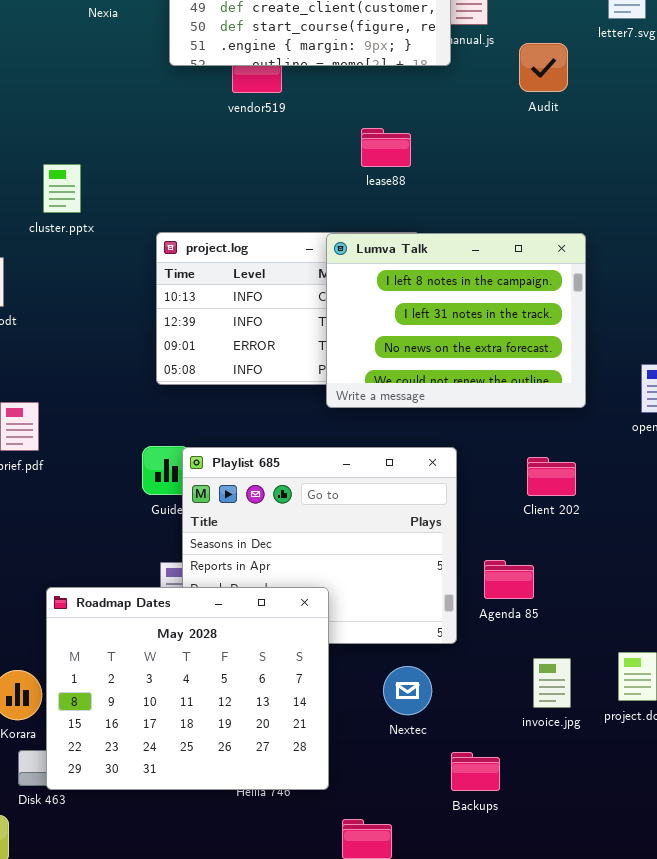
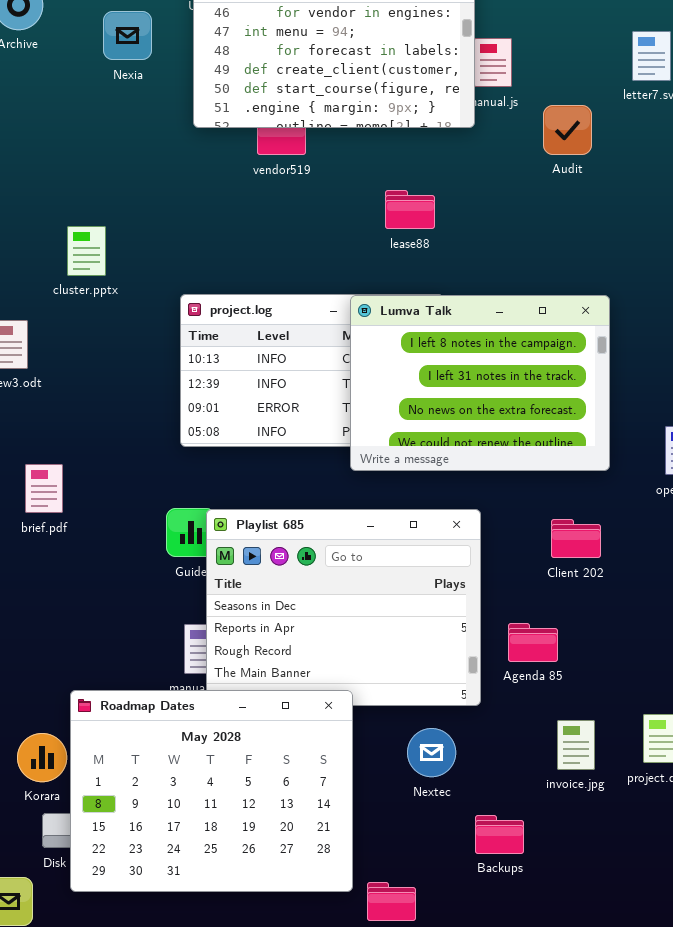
Roadmap Dates: [46,587,329,790] -> [70,690,353,892], moved

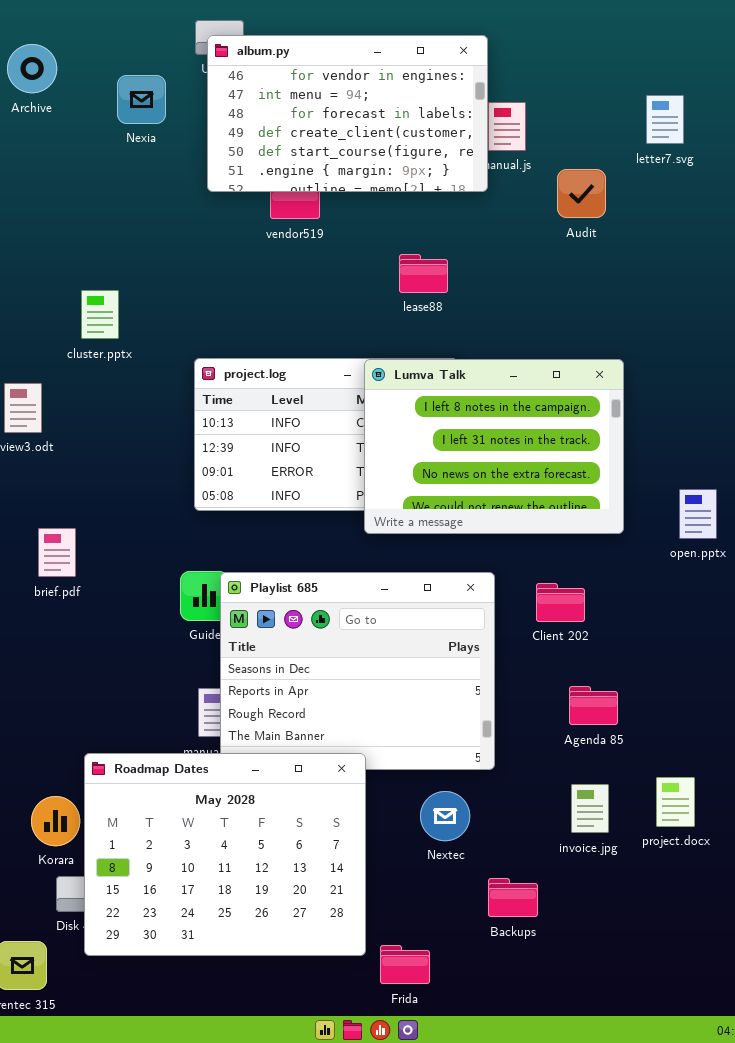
Client 202: [551,519,601,558] -> [536,583,585,622], moved
Agenda 85: [508,623,558,662] -> [569,686,618,725], moved

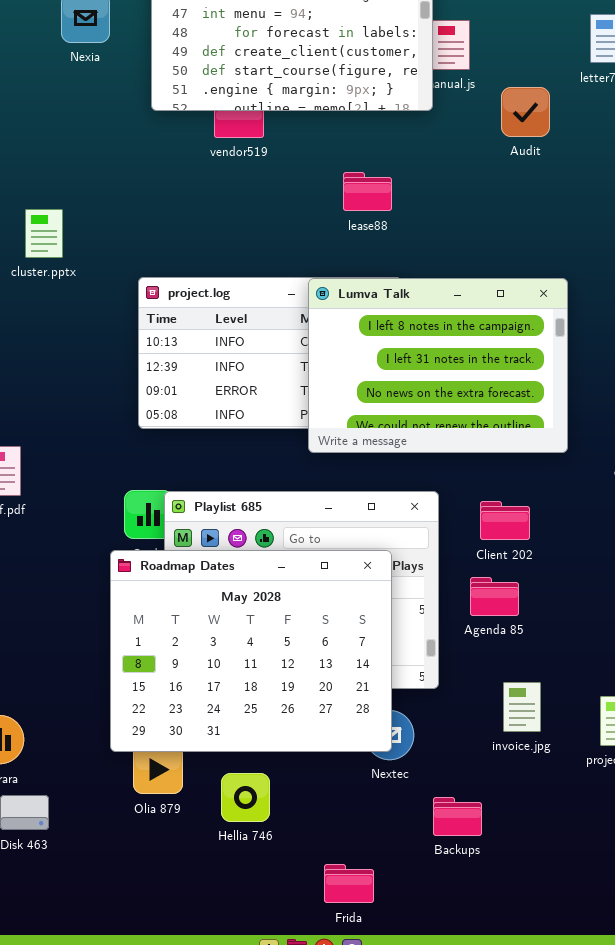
Agenda 85: [569,686,618,725] -> [470,577,519,616], moved
Roadmap Dates: [84,753,366,956] -> [110,550,392,752], moved
invoice.jpg: [571,784,609,833] -> [503,682,541,732], moved

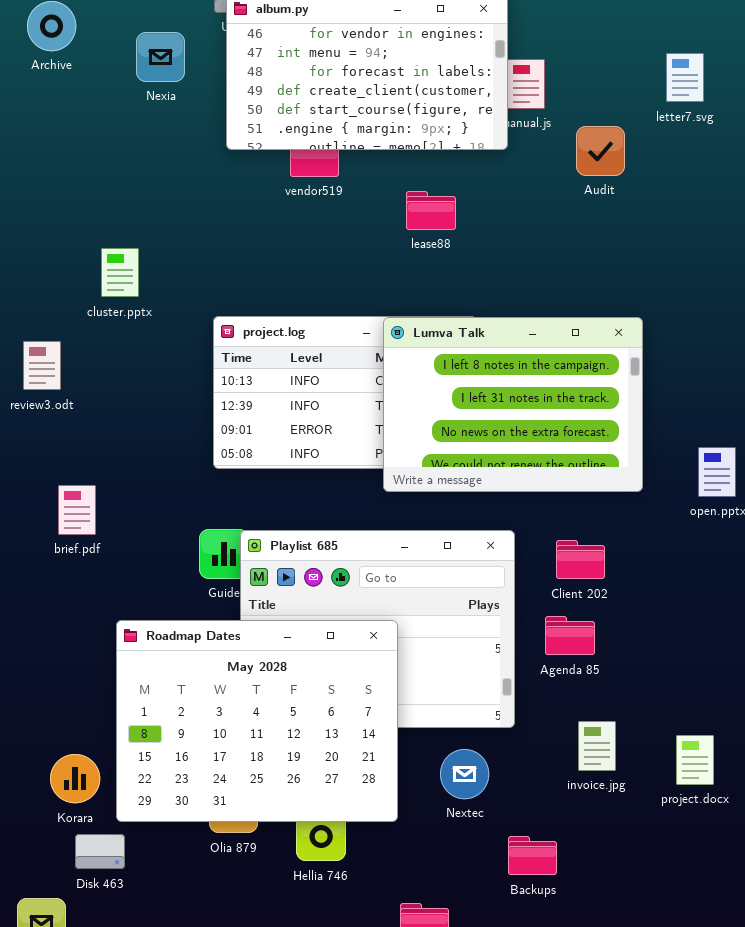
lease88: [343,172,392,211] -> [406,191,456,230], moved
Roadmap Dates: [110,550,392,752] -> [116,620,398,822], moved

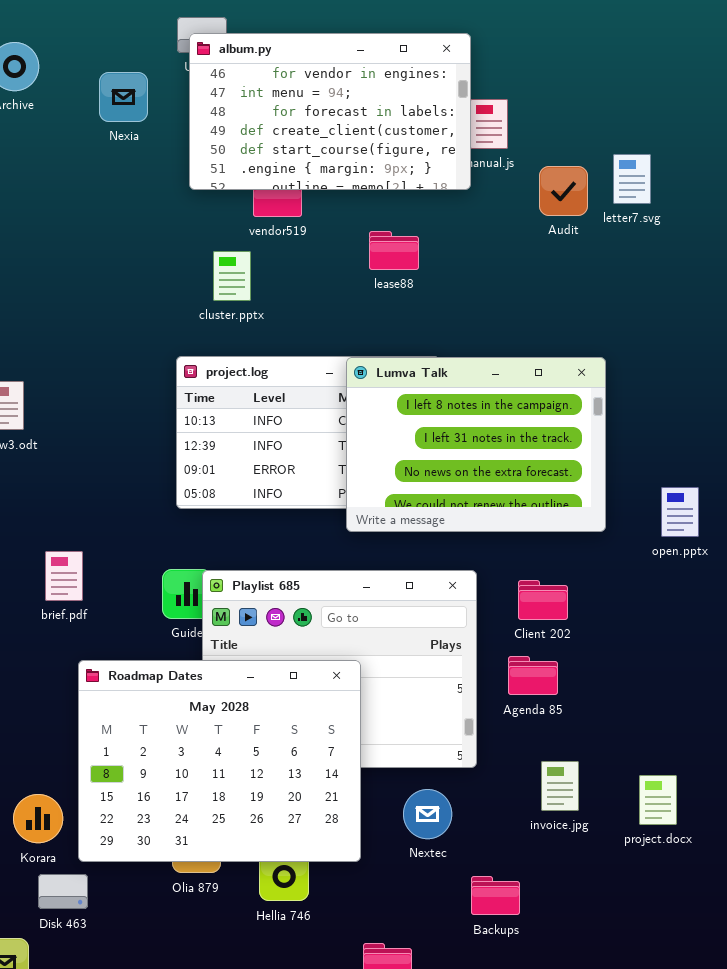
letter7.svg: [666,53,704,102] -> [613,154,651,204], moved
cluster.pptx: [101,248,139,297] -> [213,251,251,301], moved
brief.pdf: [58,485,96,535] -> [45,551,83,601], moved

